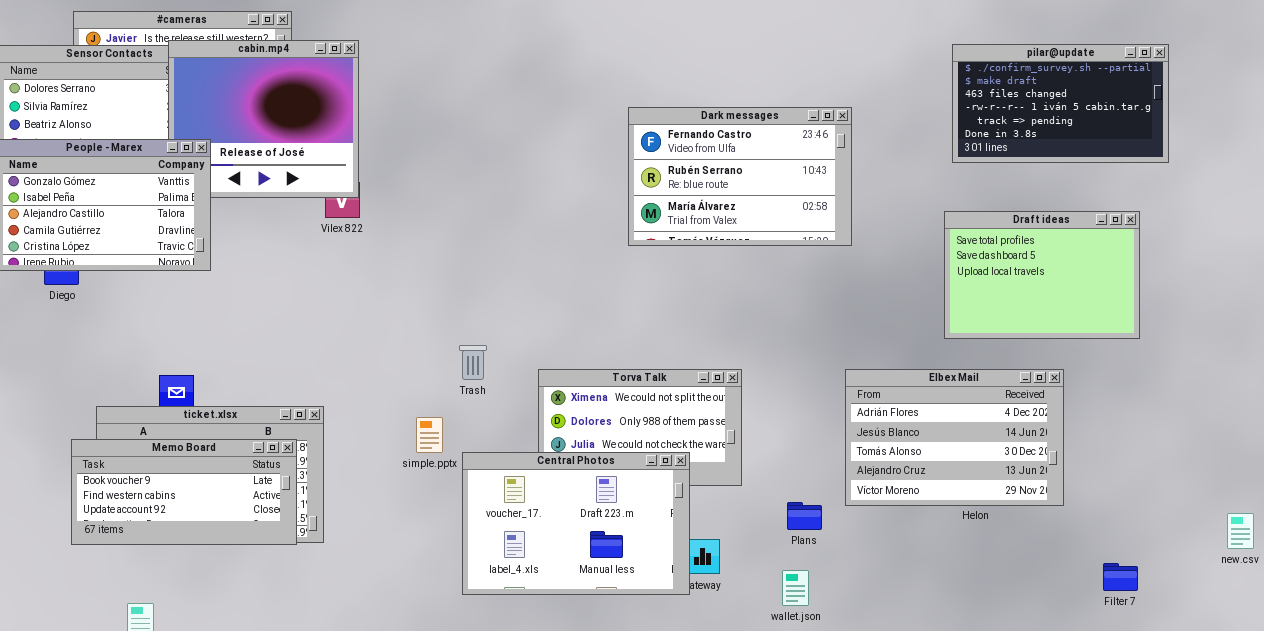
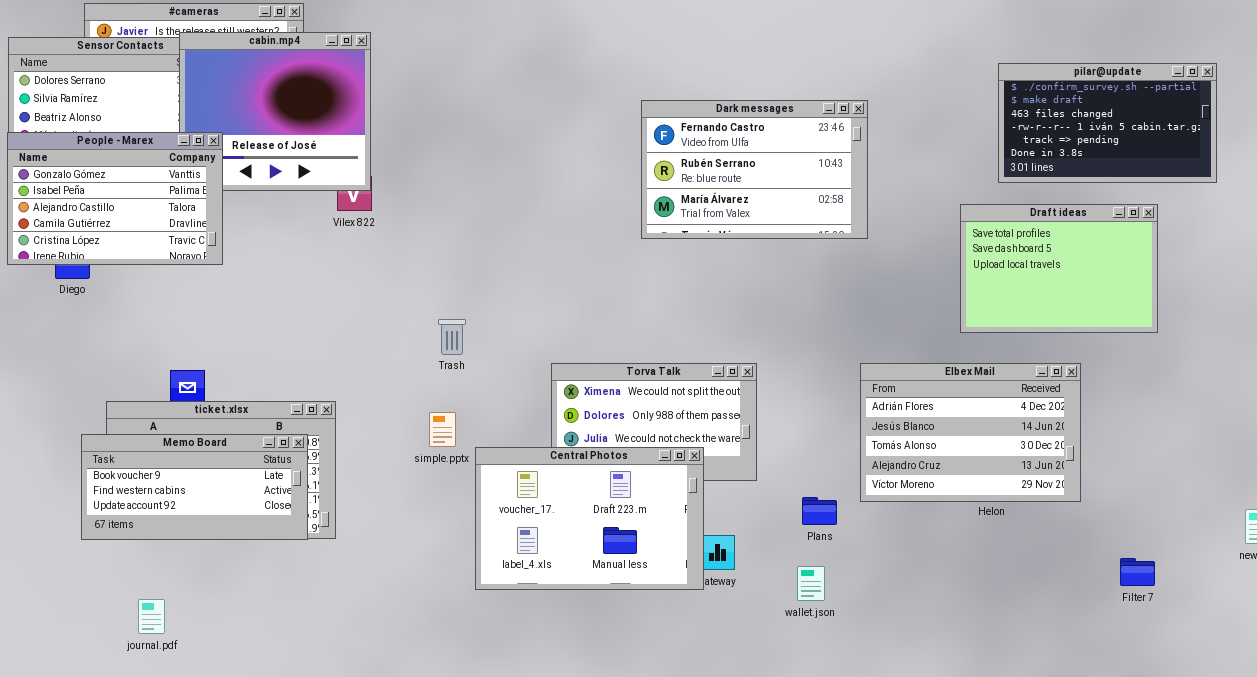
pilar@update: [952,44,1169,163] -> [998,63,1217,183], moved
Trash: [459,345,487,380] -> [438,319,466,355], moved

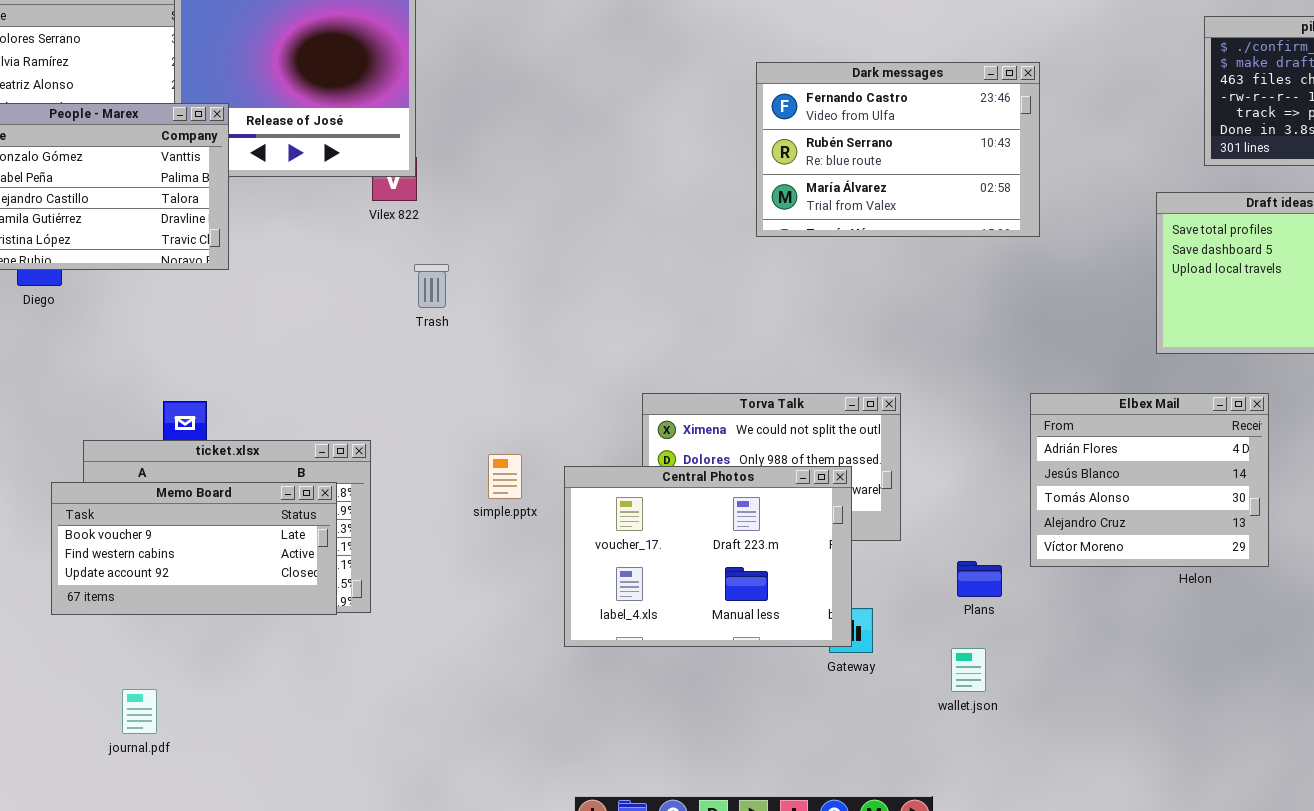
Trash: [438,319,466,355] -> [414,264,449,308], moved
Elbex Mail: [860,363,1081,502] -> [1030,393,1269,567], resized
Central Photos: [475,447,704,590] -> [564,466,852,647], moved

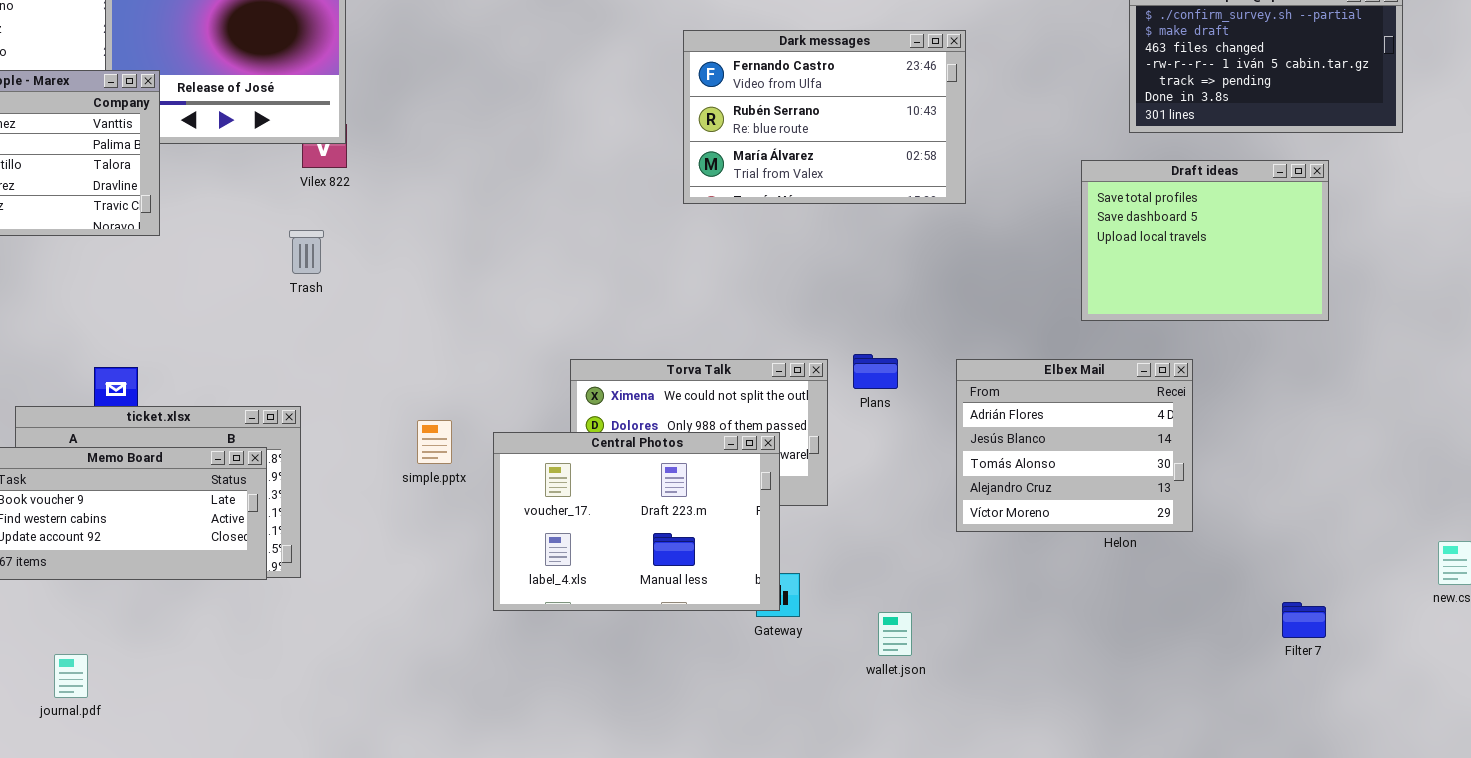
Trash: [414,264,449,308] -> [289,230,324,274], moved
Plans: [957,561,1002,597] -> [853,354,898,389], moved

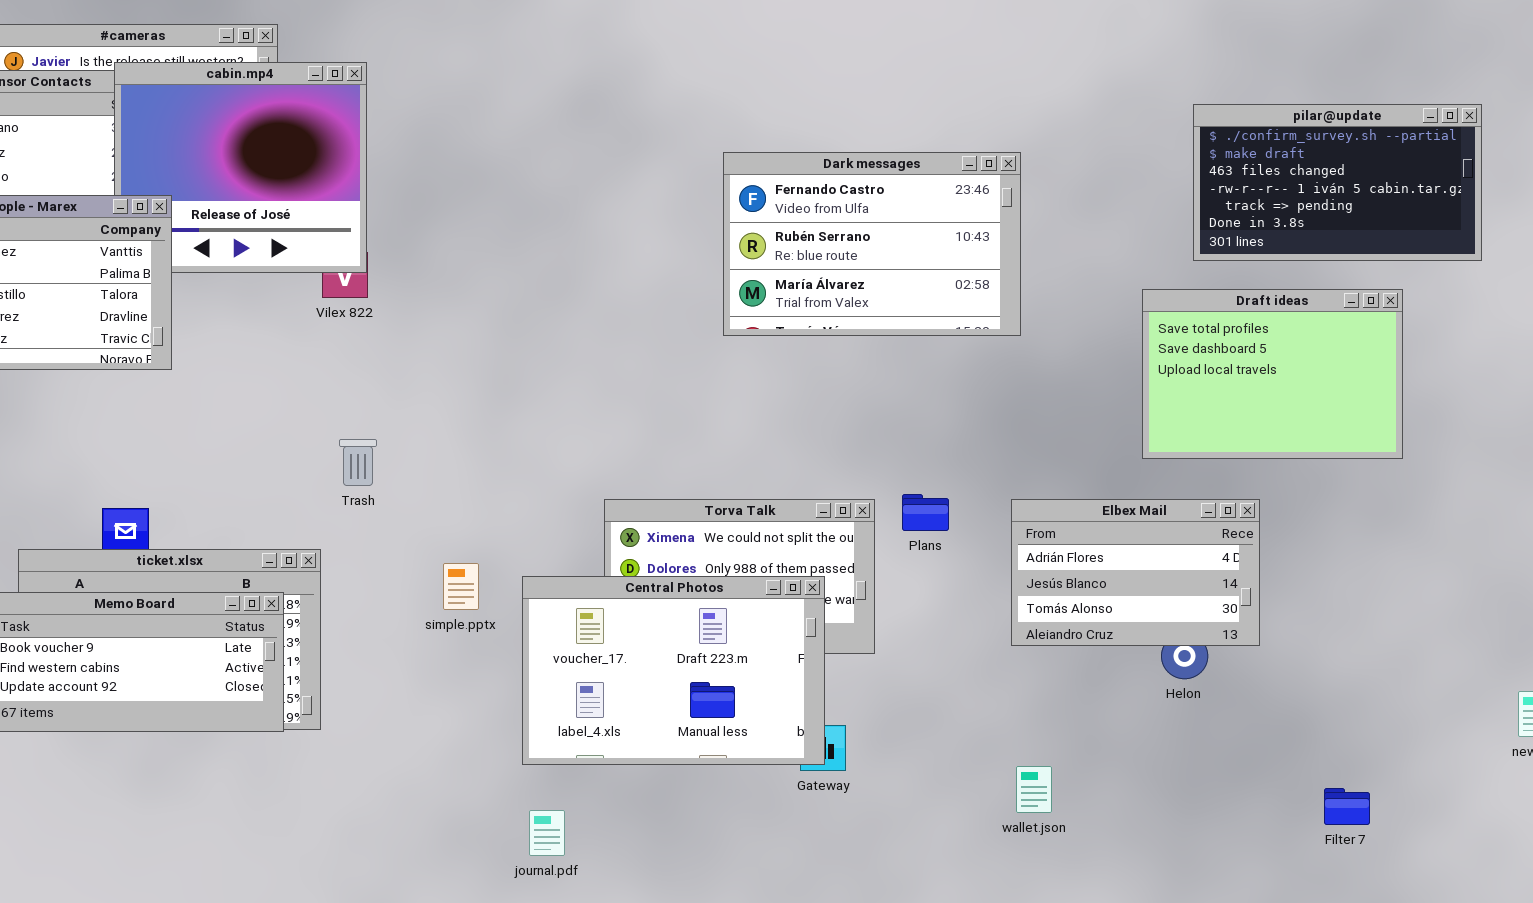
Trash: [289,230,324,274] -> [339,439,377,486], moved
Elbex Mail: [956,359,1193,532] -> [1011,499,1260,646], resized
Filter 7: [1282,602,1326,638] -> [1324,788,1370,825], moved
wallet.json: [878,612,912,656] -> [1016,766,1052,813], moved
journal.pdf: [54,654,88,698] -> [529,810,565,856], moved

